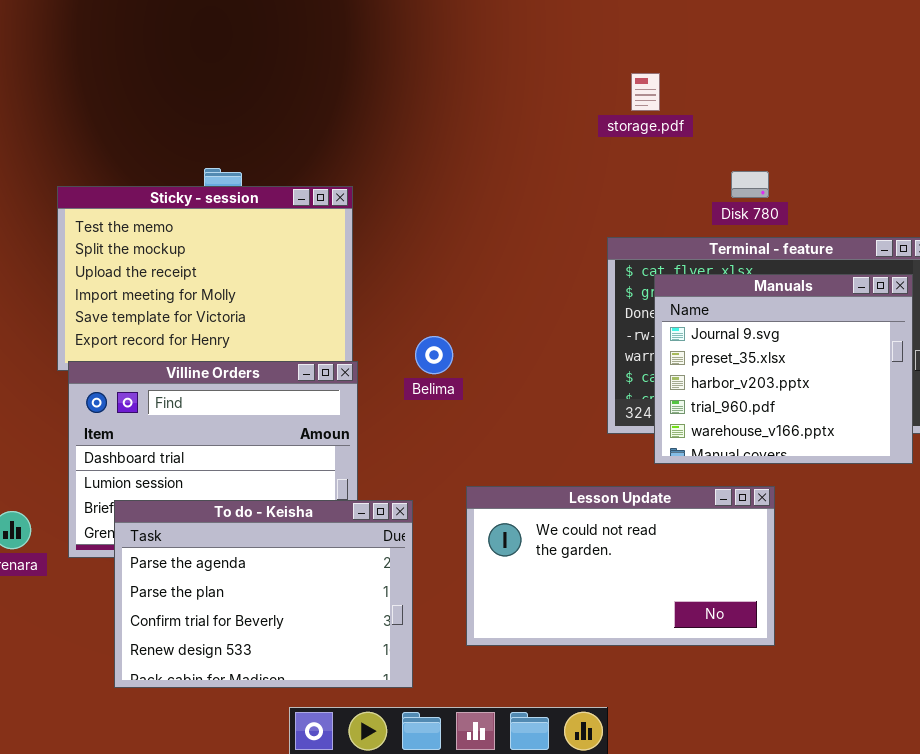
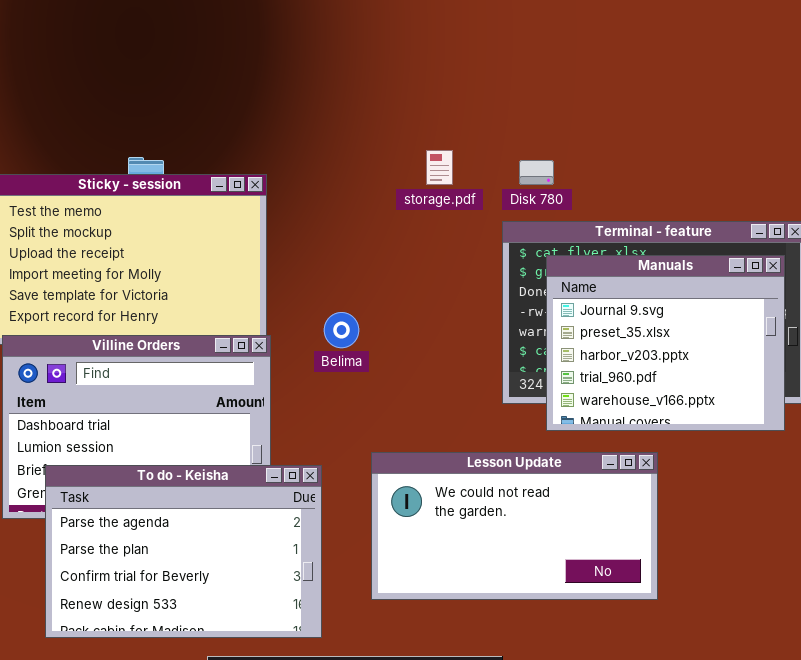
storage.pdf: [631,73,660,111] -> [426,150,453,185], moved
Disk 780: [731,171,769,198] -> [519,160,554,185], moved

